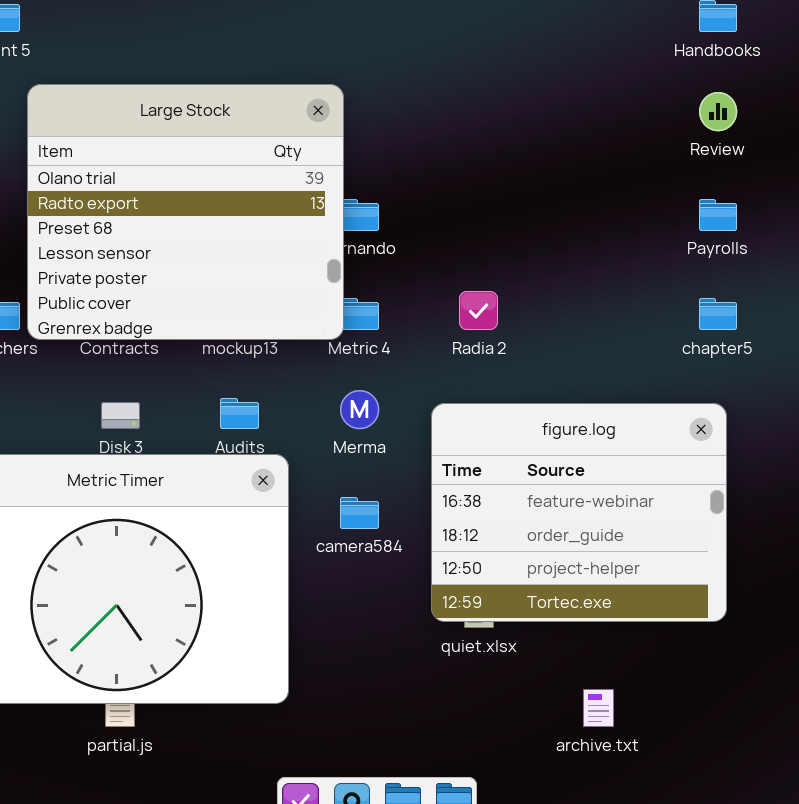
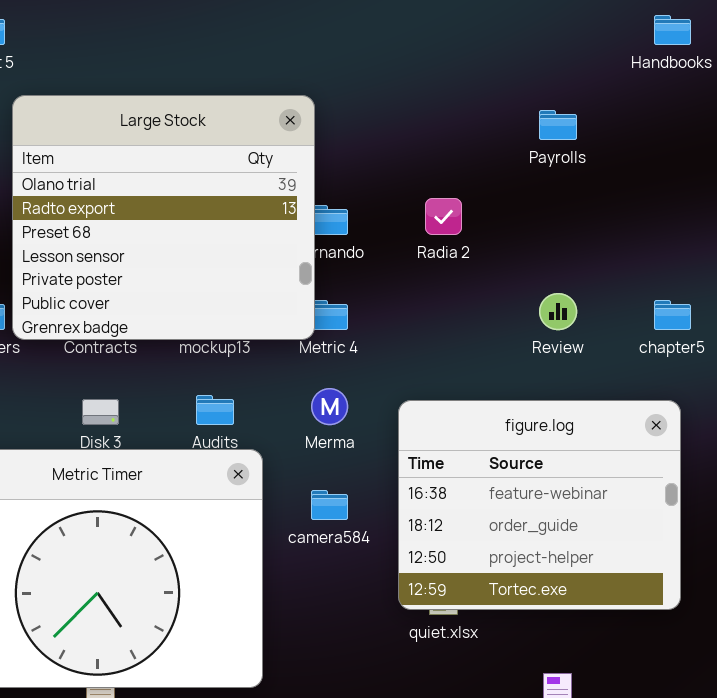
Review: [699,92,737,131] -> [539,293,577,330], moved
Payrolls: [699,199,737,231] -> [539,110,577,140], moved
Radia 2: [459,291,498,330] -> [425,198,462,235], moved

